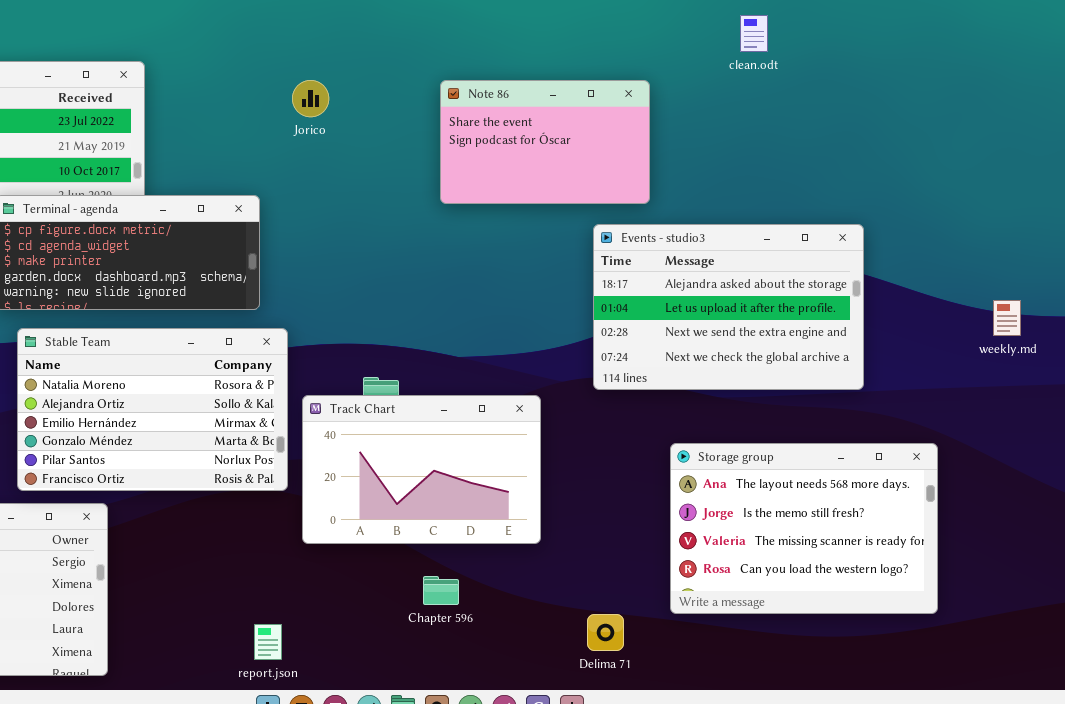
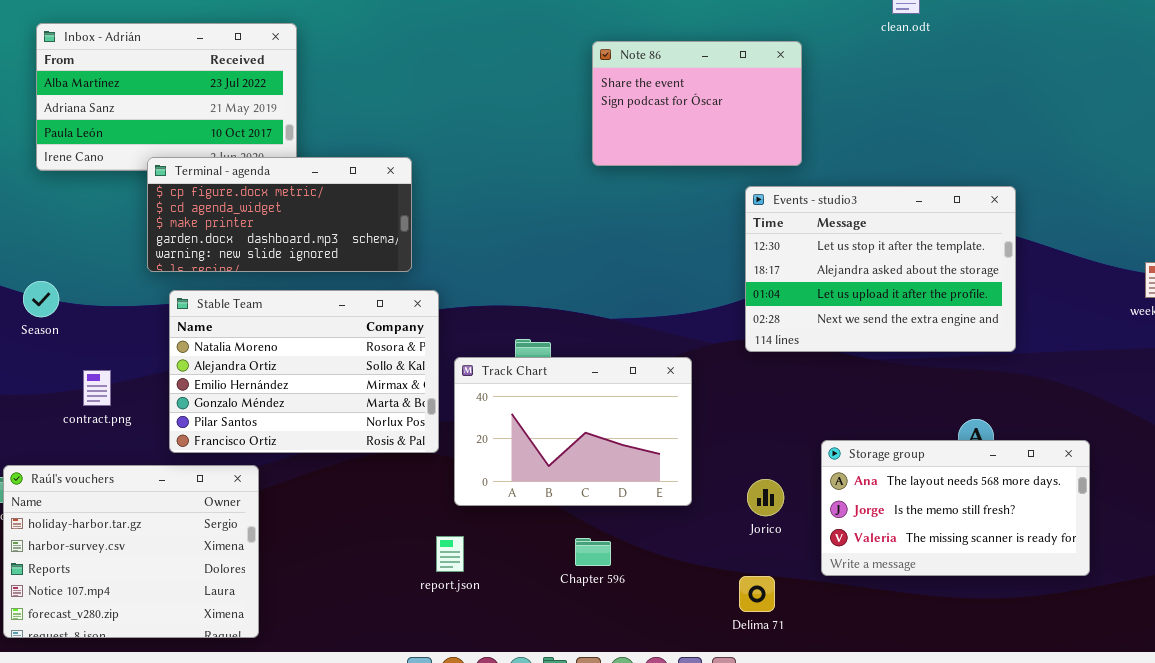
Jorico: [292,80,329,117] -> [747,479,784,516], moved
Events - studio3: [593,224,864,390] -> [745,186,1016,352], scrolled up 1 row
Storage group: [670,443,938,614] -> [821,440,1090,576], resized
report.json: [254,624,282,660] -> [436,536,464,572], moved

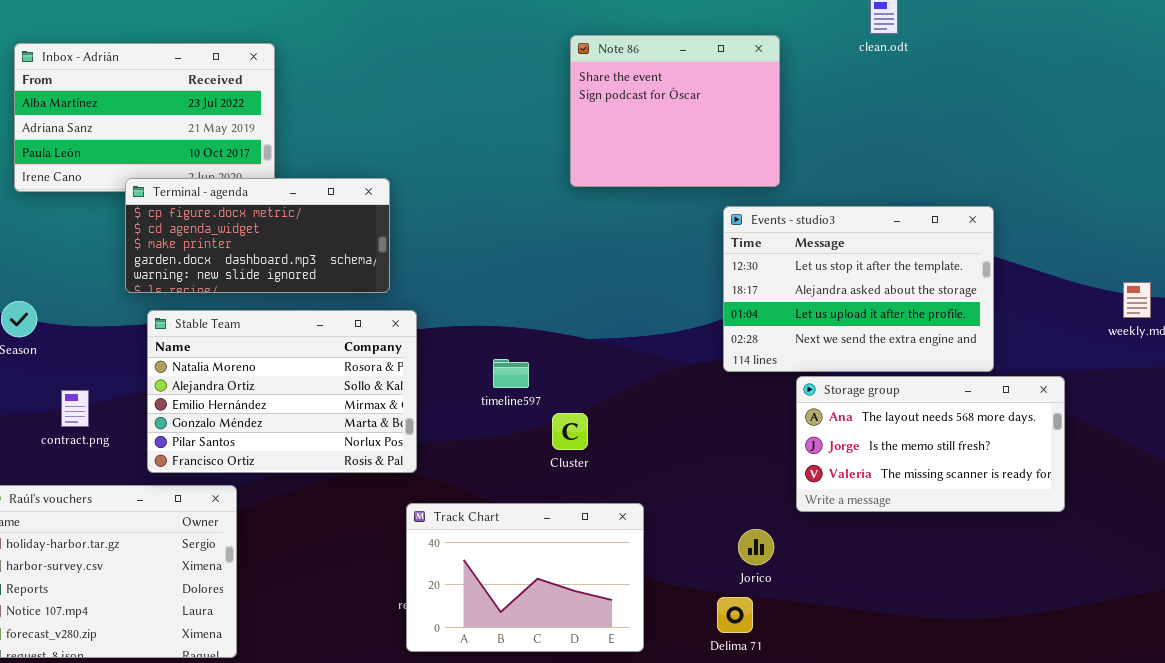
Note 86: [592,41,802,166] -> [570,35,780,187], resized
Track Chart: [454,357,692,506] -> [406,503,644,652], moved
Storage group: [821,440,1090,576] -> [796,376,1065,512], moved
Jorico: [747,479,784,516] -> [738,529,774,565], moved

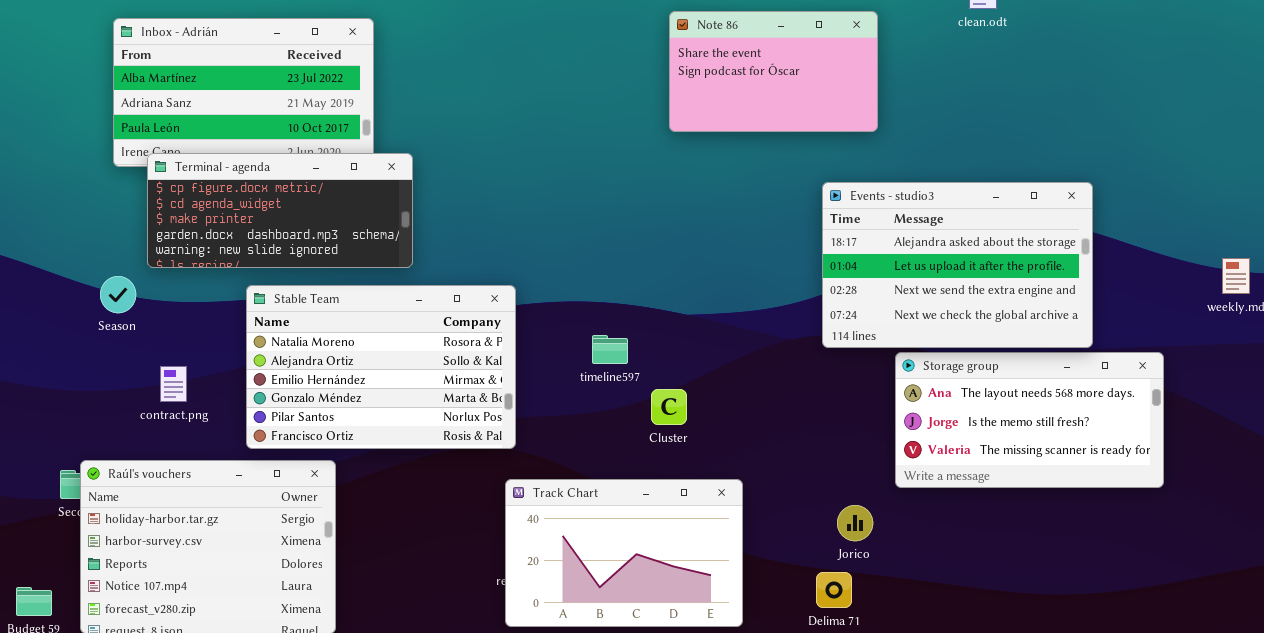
Note 86: [570,35,780,187] -> [669,11,878,132], resized
Terminal - agenda: [125,178,390,293] -> [147,153,413,268], moved
Events - studio3: [723,206,994,372] -> [822,182,1093,348], scrolled down 1 row

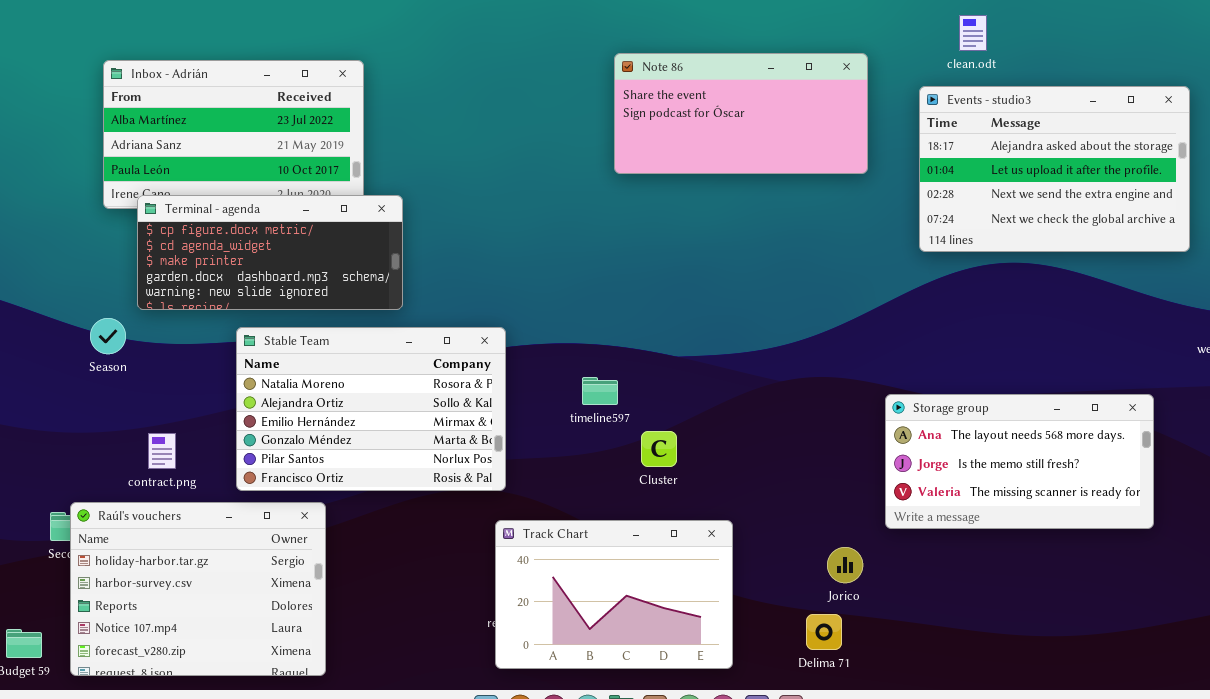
Note 86: [669,11,878,132] -> [614,53,868,174], resized
Events - studio3: [822,182,1093,348] -> [919,86,1190,252], moved
contract.png: [160,366,187,402] -> [148,433,176,469], moved

